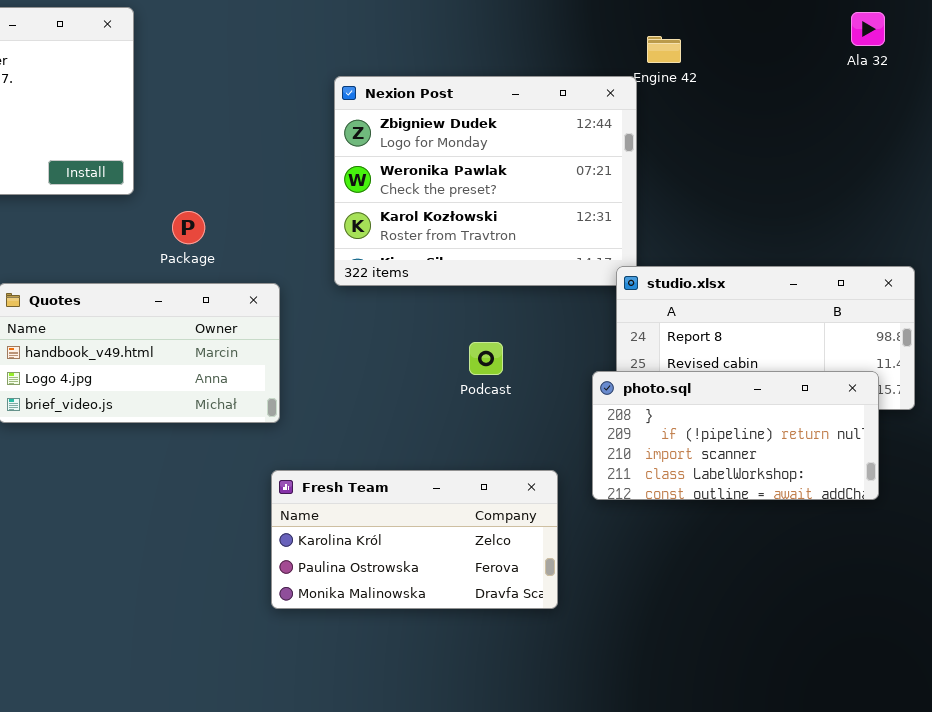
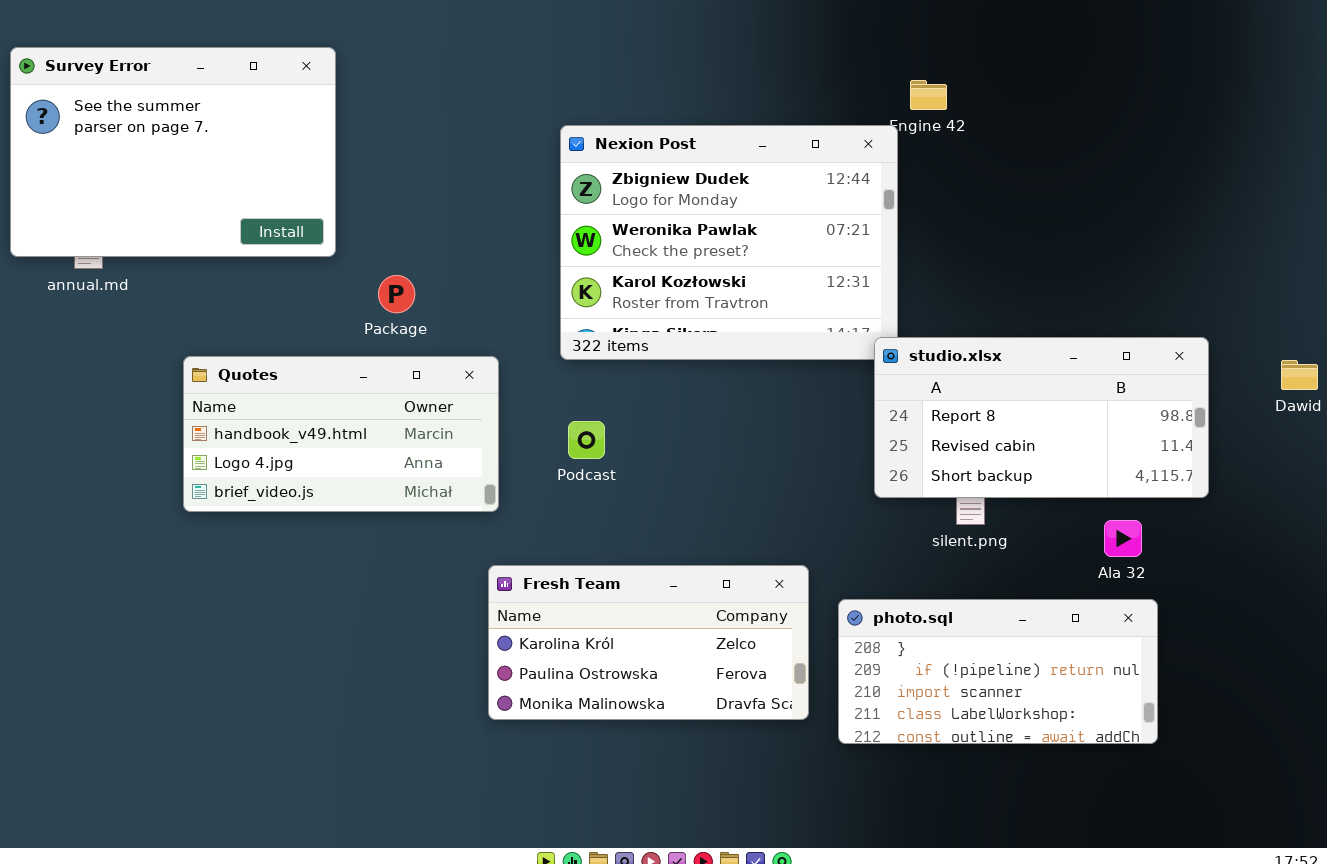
Ala 32: [851,12,885,46] -> [1104,520,1142,557], moved
Podcast: [469,342,503,375] -> [568,421,605,459], moved
photo.sql: [592,371,879,500] -> [838,599,1158,744], moved

